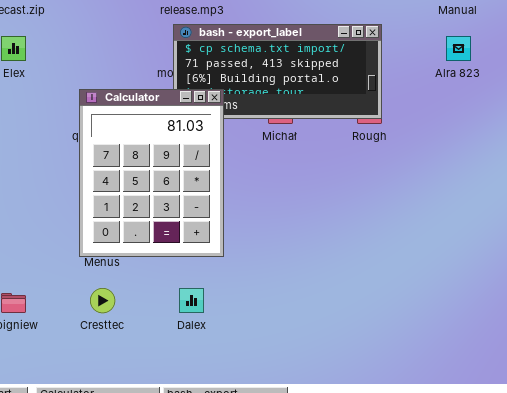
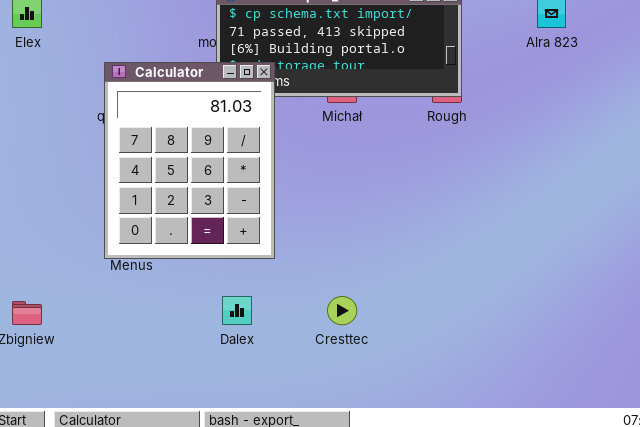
Cresttec: [90,288,115,313] -> [327,296,357,325], moved

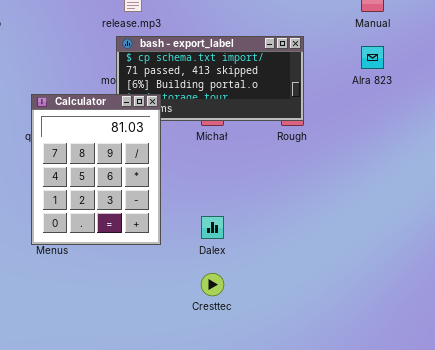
Dalex: [222,296,252,325] -> [201,216,224,239], moved

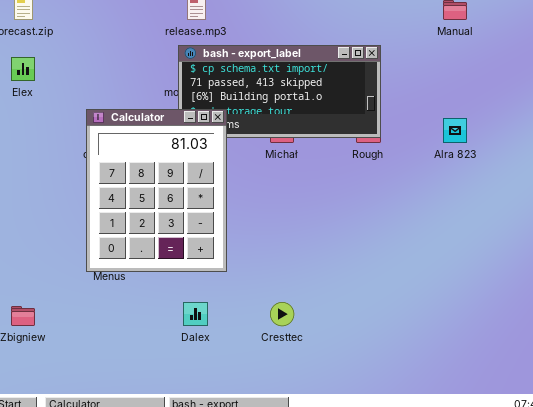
Alra 823: [361,46,384,69] -> [443,118,467,143], moved
Dalex: [201,216,224,239] -> [183,302,208,326], moved

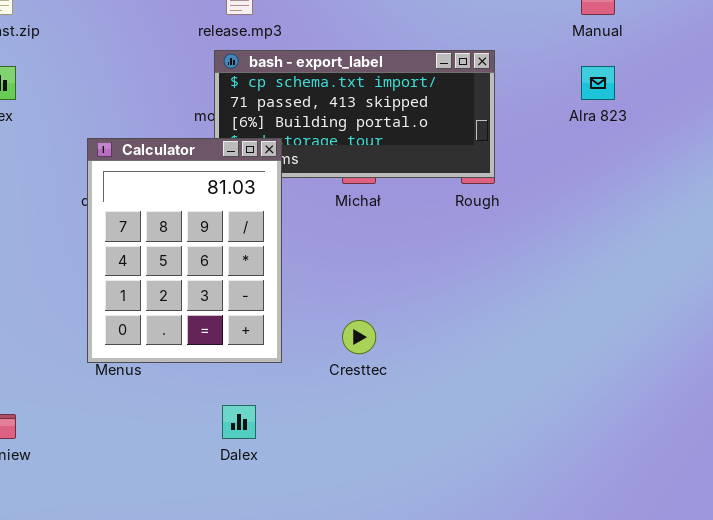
Alra 823: [443,118,467,143] -> [581,66,615,100], moved
Cresttec: [270,302,294,326] -> [342,320,376,354], moved

